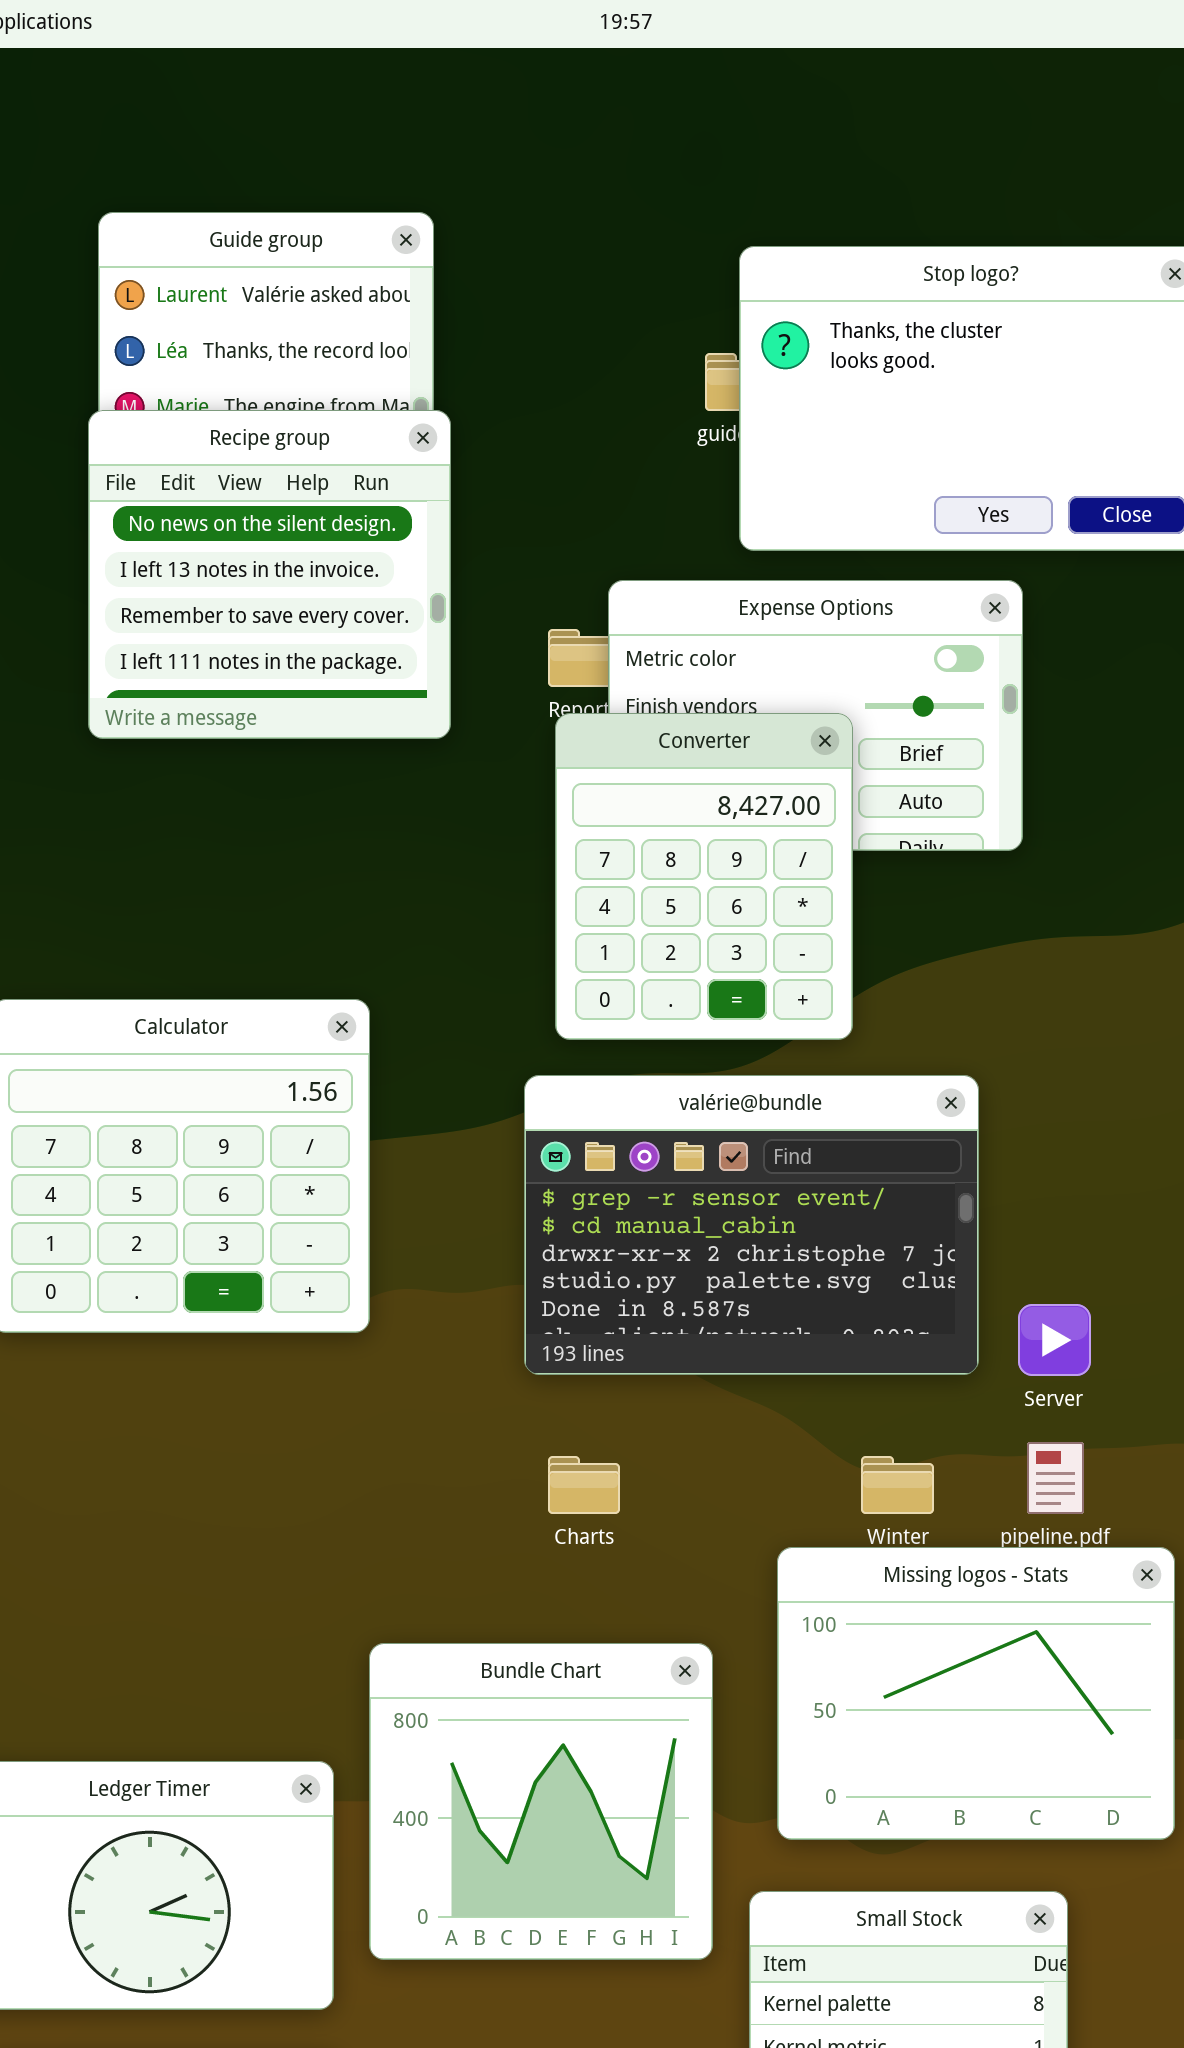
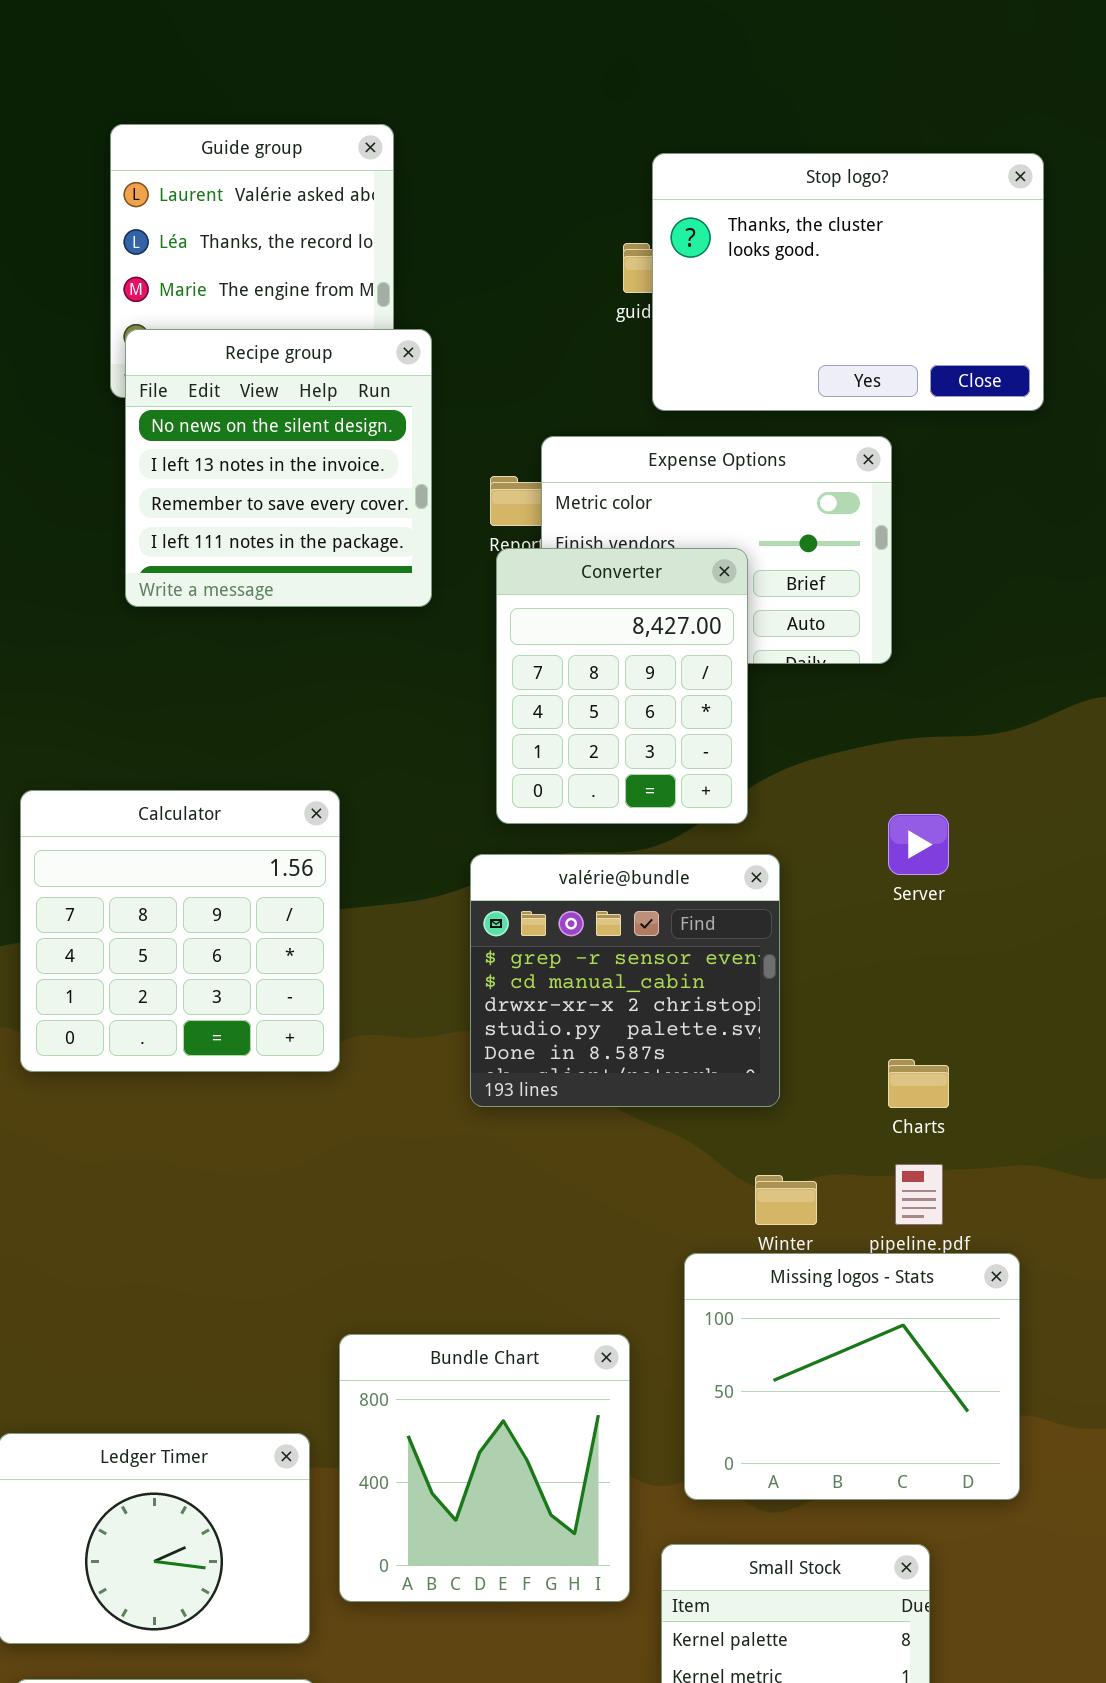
Recipe group: [88,410,451,739] -> [125,329,432,607], moved
valérie@bundle: [524,1075,979,1375] -> [470,854,780,1107], resized
Server: [1018,1304,1091,1376] -> [888,814,949,875], moved
Charts: [548,1456,620,1514] -> [888,1059,949,1108], moved

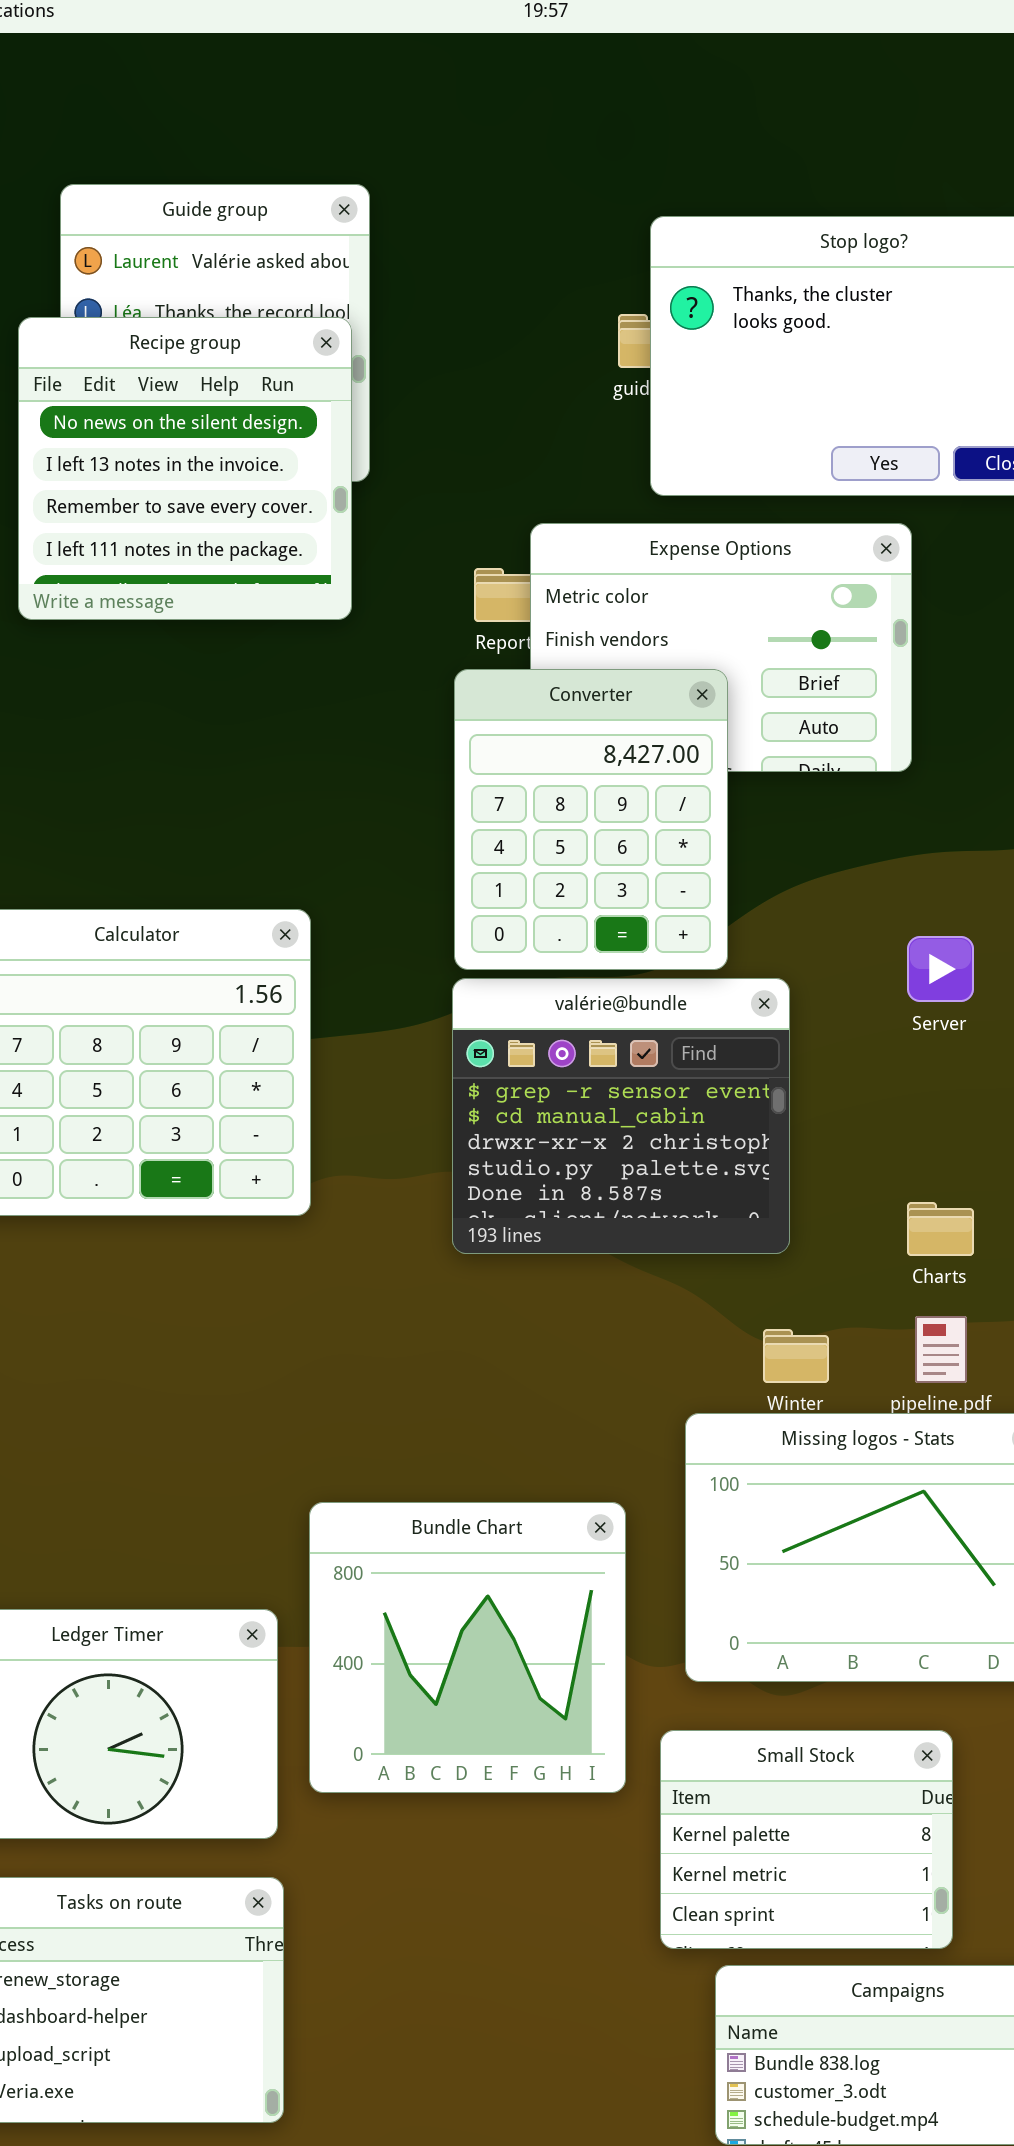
Recipe group: [125,329,432,607] -> [18,317,352,620], moved
Converter: [496,548,748,824] -> [454,669,728,970], moved

